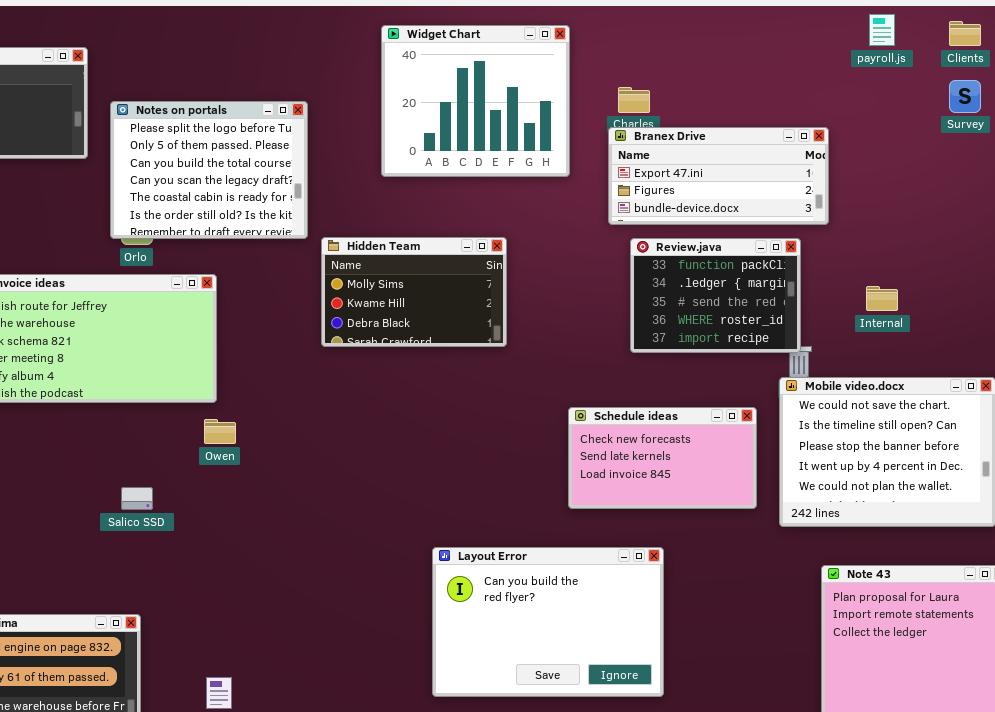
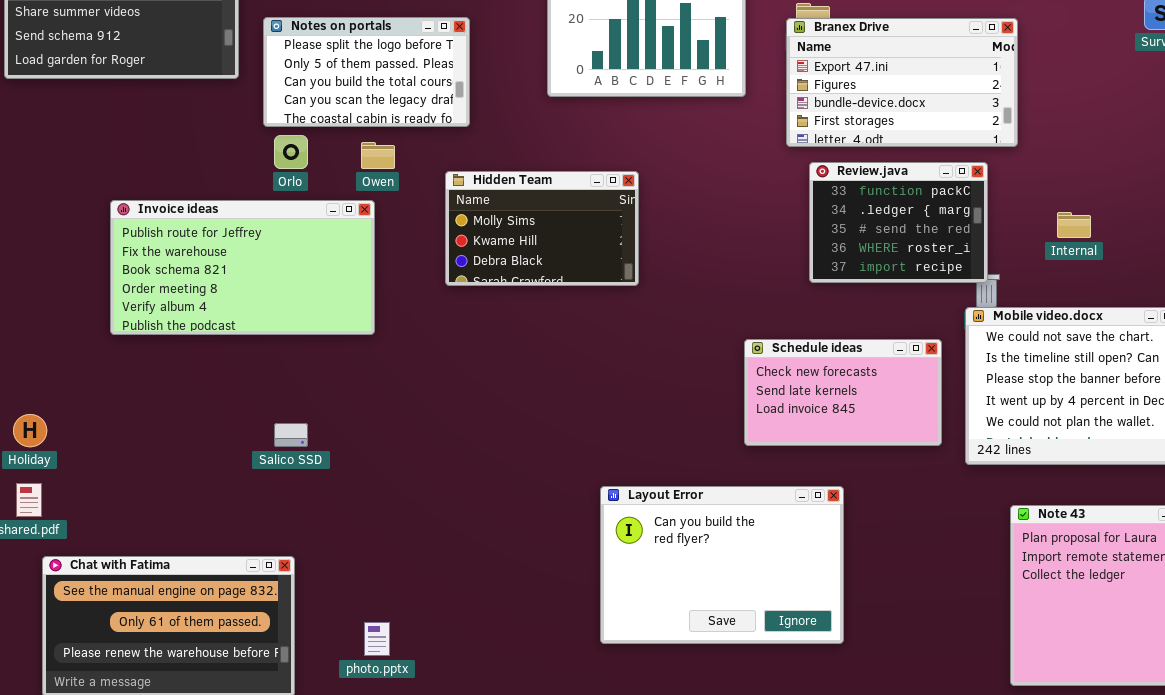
Notes on portals: [110,101,308,239] -> [263,17,470,127], resized
Branex Drive: [608,127,829,225] -> [786,18,1018,147], resized
Hidden Team: [321,237,507,347] -> [445,171,639,286], moved
Owen: [204,419,236,444] -> [361,142,395,169], moved

